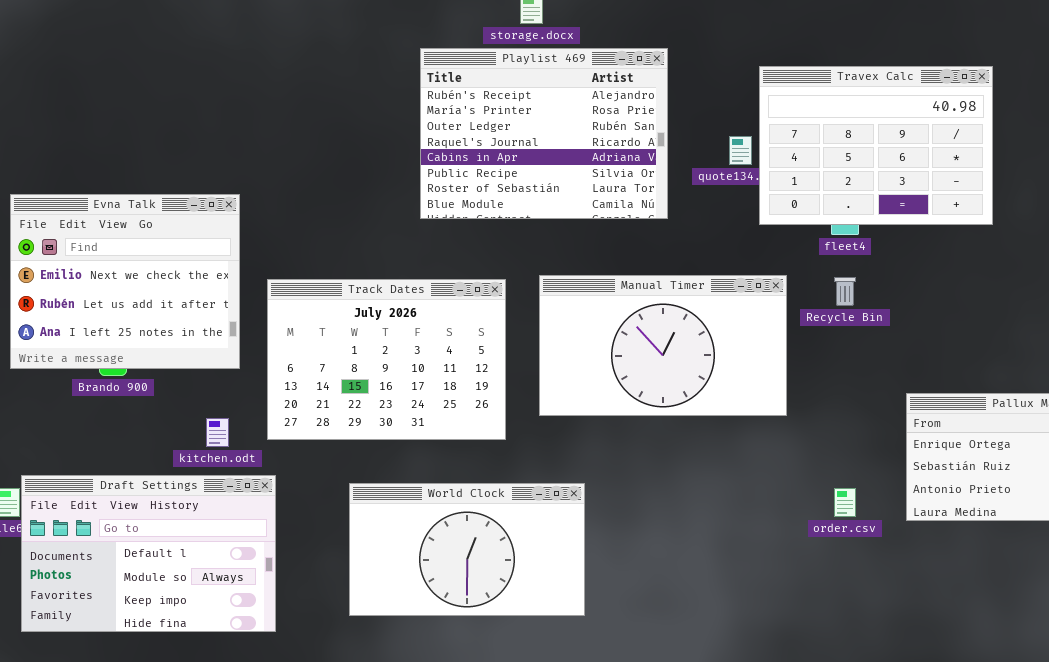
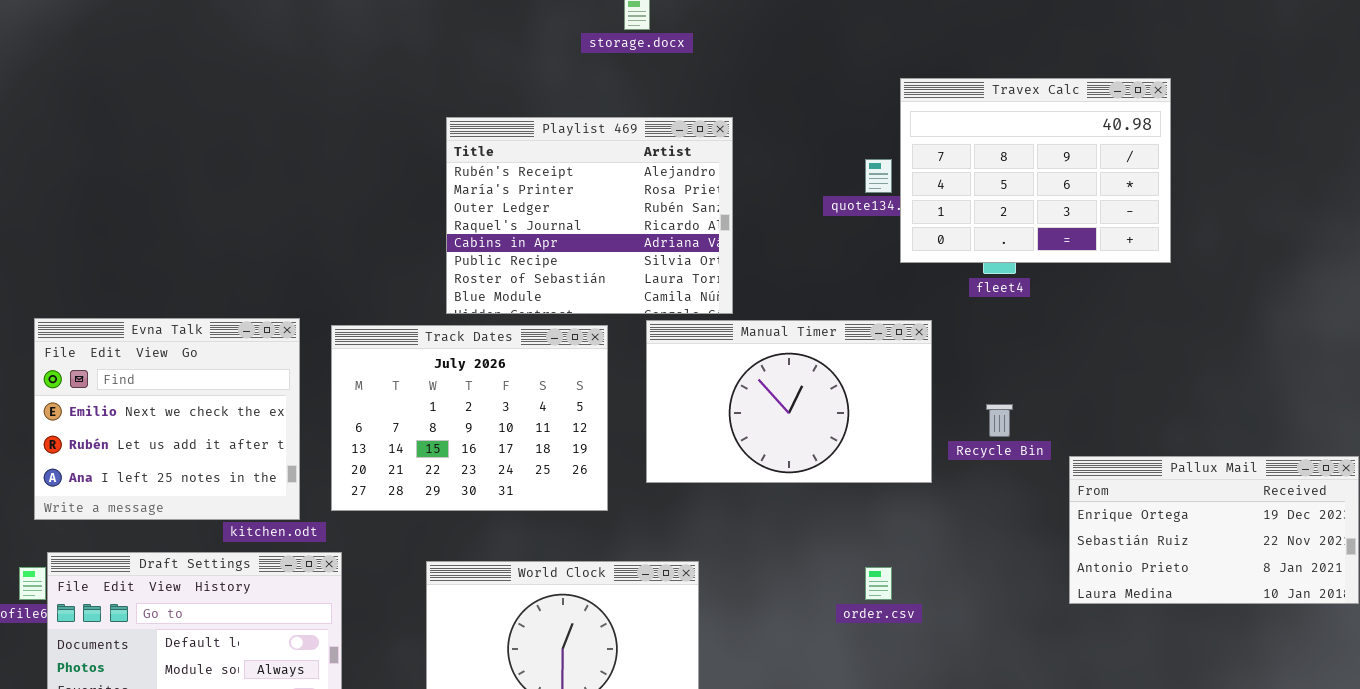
Playlist 469: [420,48,668,219] -> [446,117,733,314], moved
Evna Talk: [10,194,240,369] -> [34,318,300,520], moved
Recycle Bin: [834,277,856,306] -> [986,404,1013,437], moved
order.csv: [834,488,856,517] -> [865,567,892,600], moved

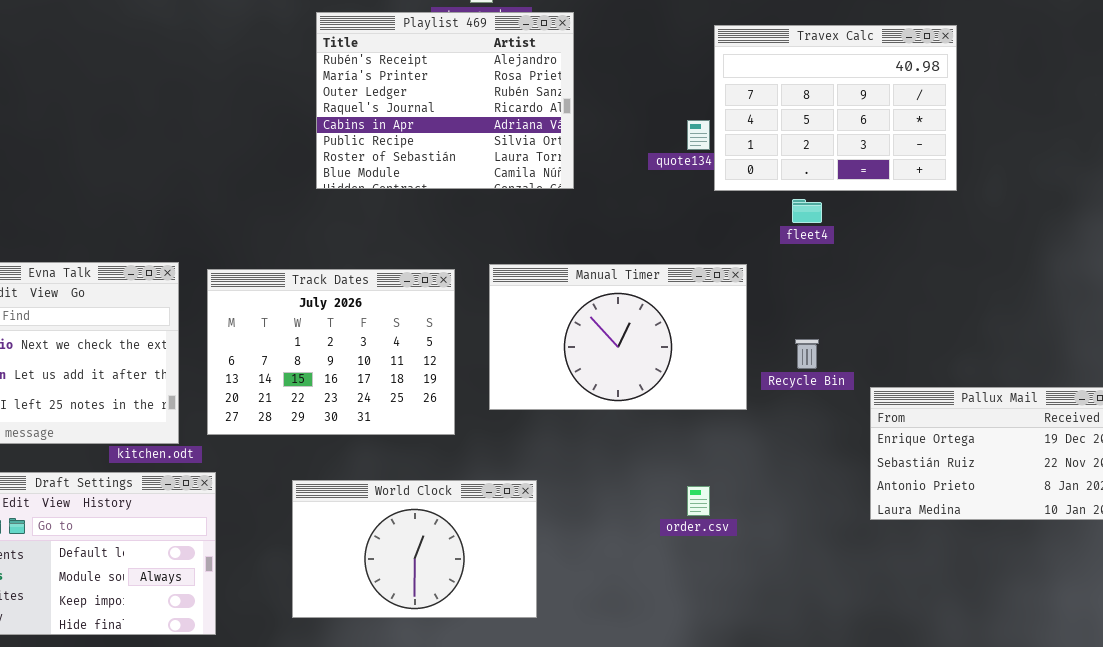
Travex Calc: [900,78,1171,263] -> [714,25,957,191], moved
Playlist 469: [446,117,733,314] -> [316,12,574,189], moved

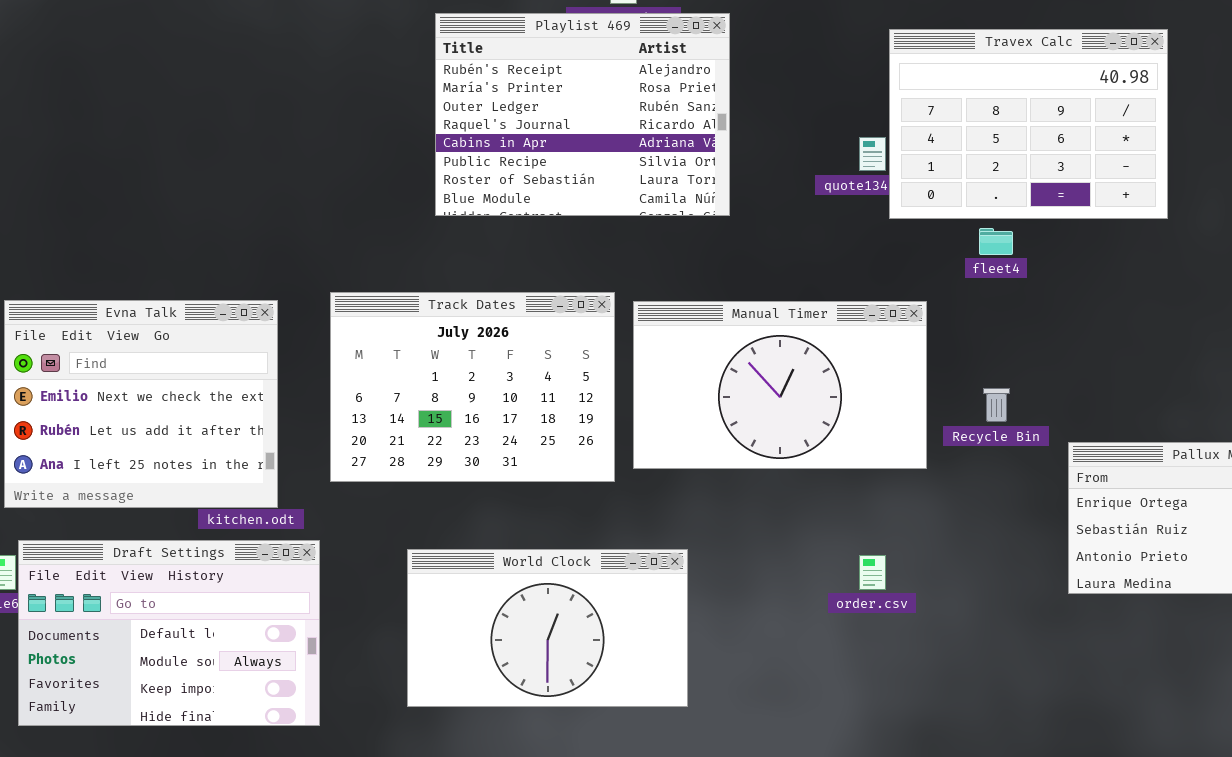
Track Dates: [207,269,455,435] -> [330,292,615,482], moved

